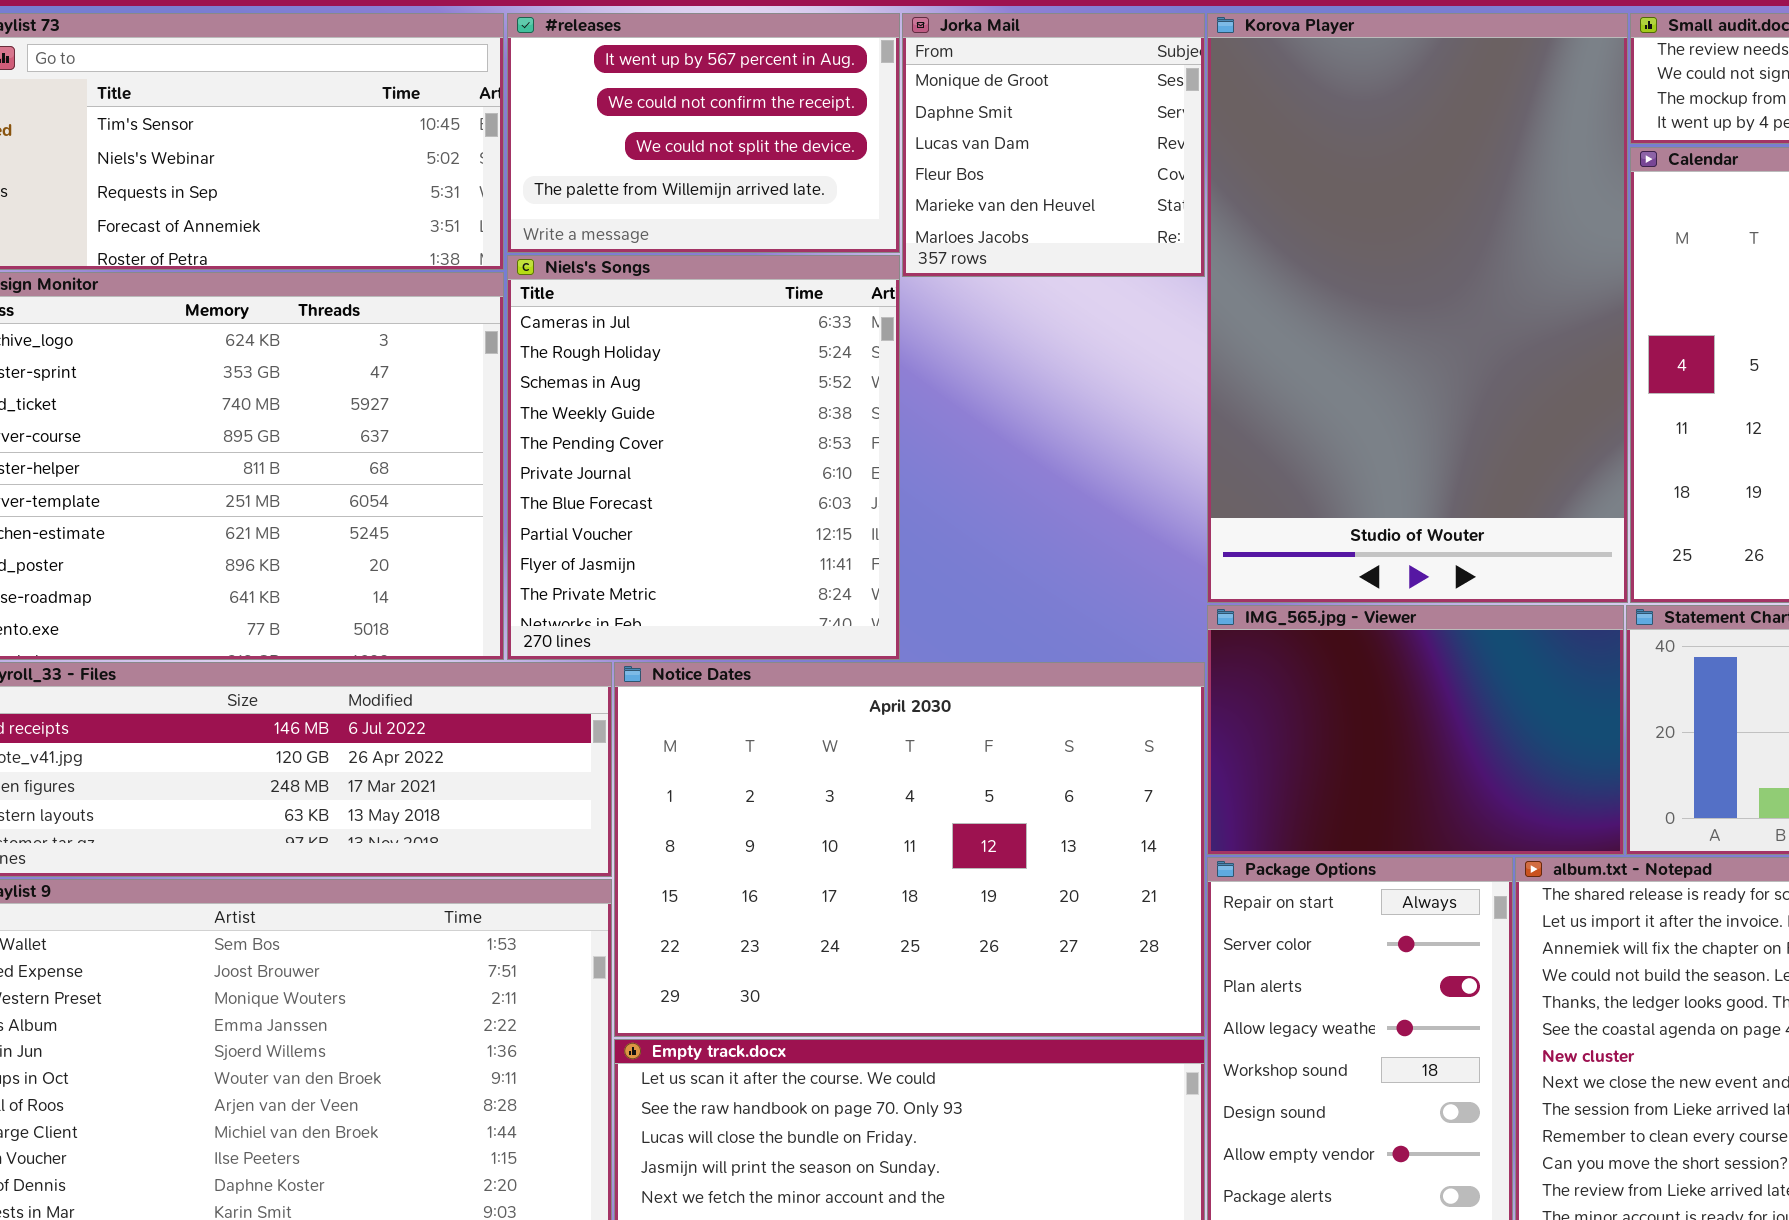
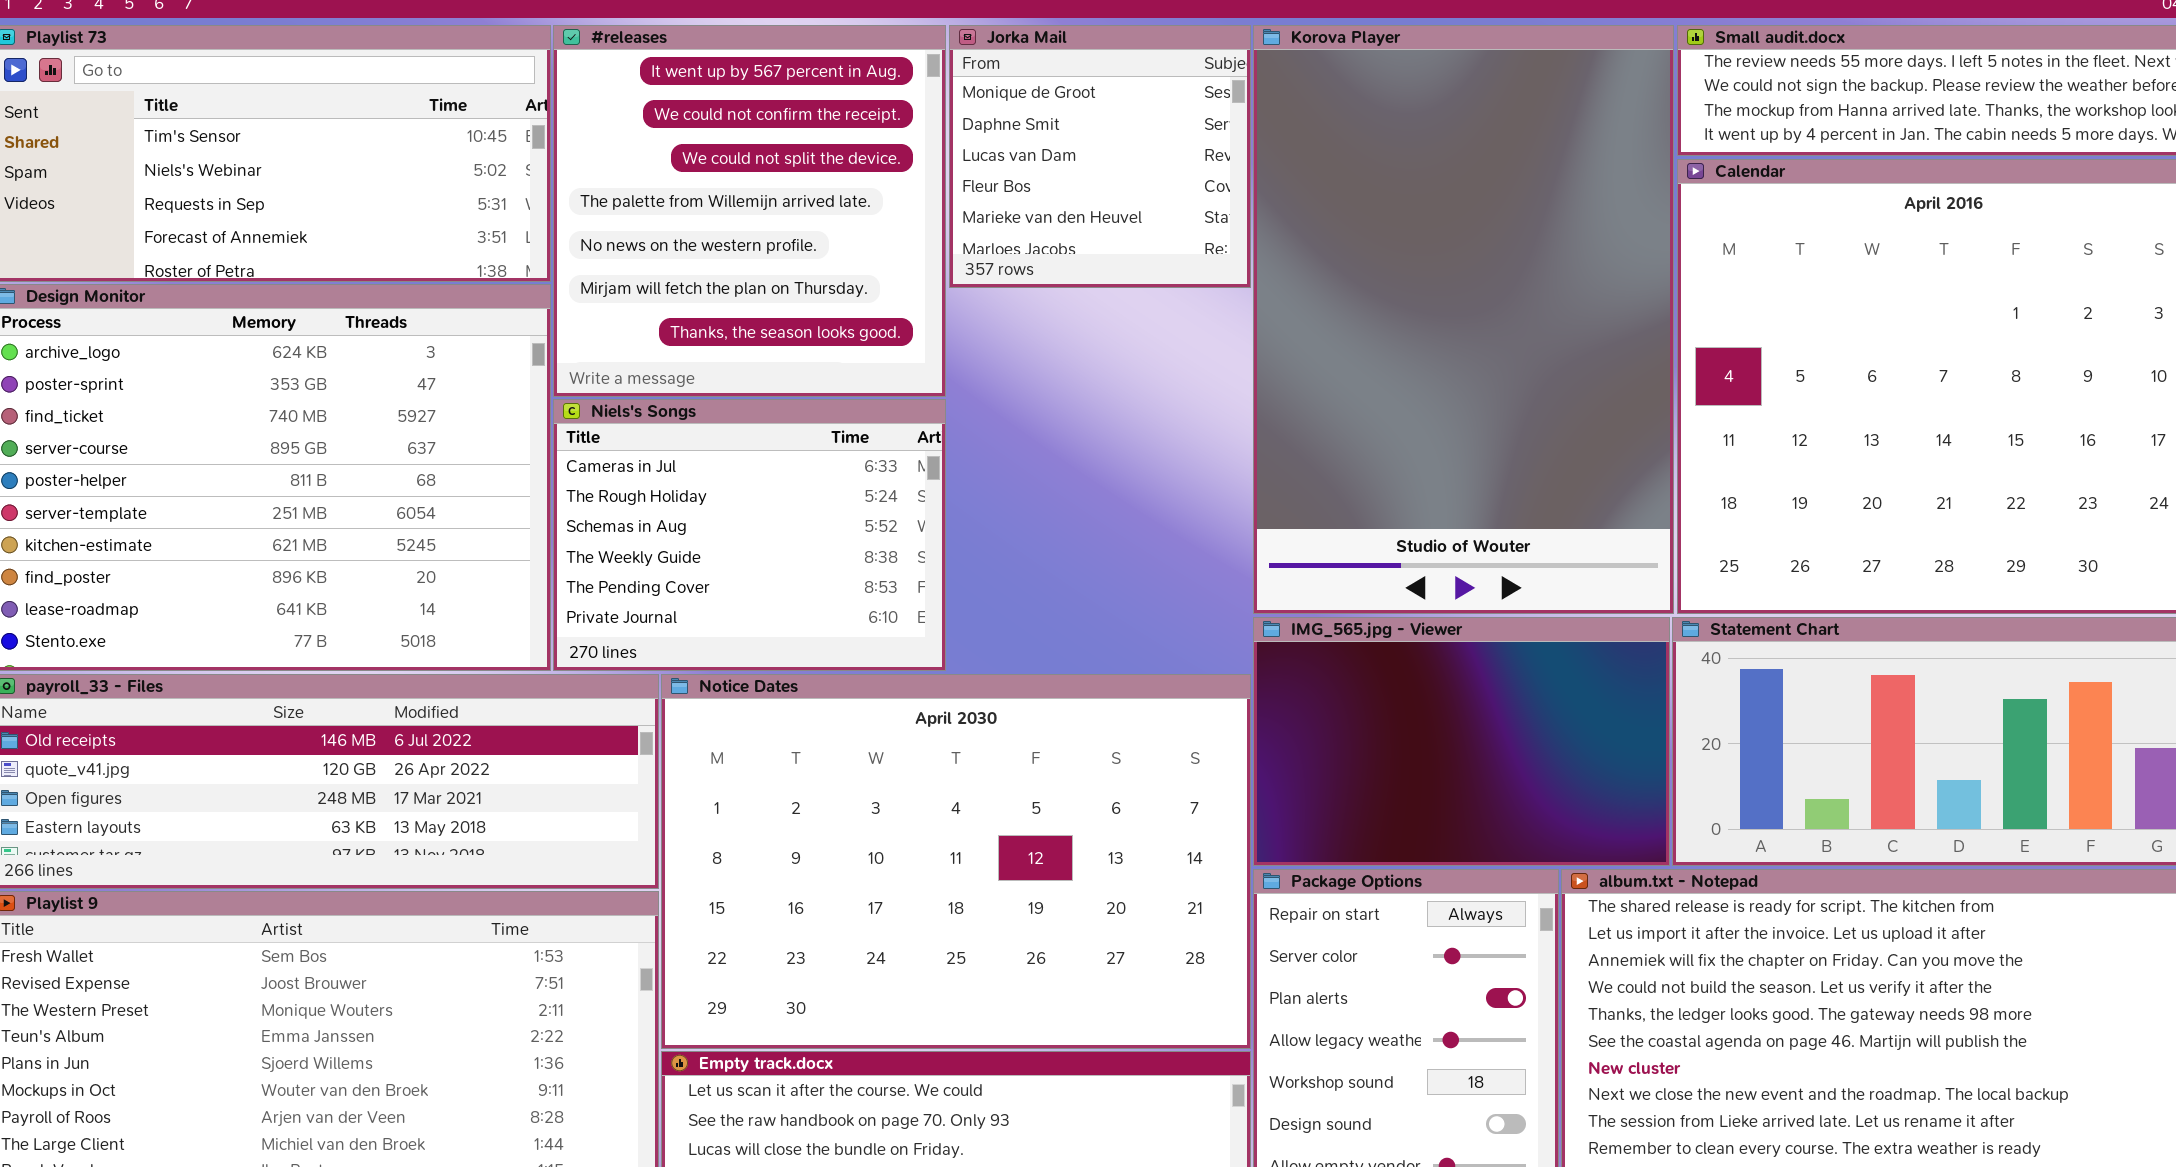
#releases: [507,13,900,253] -> [553,25,946,397], resized
Niels's Songs: [507,255,900,660] -> [553,399,946,671], resized

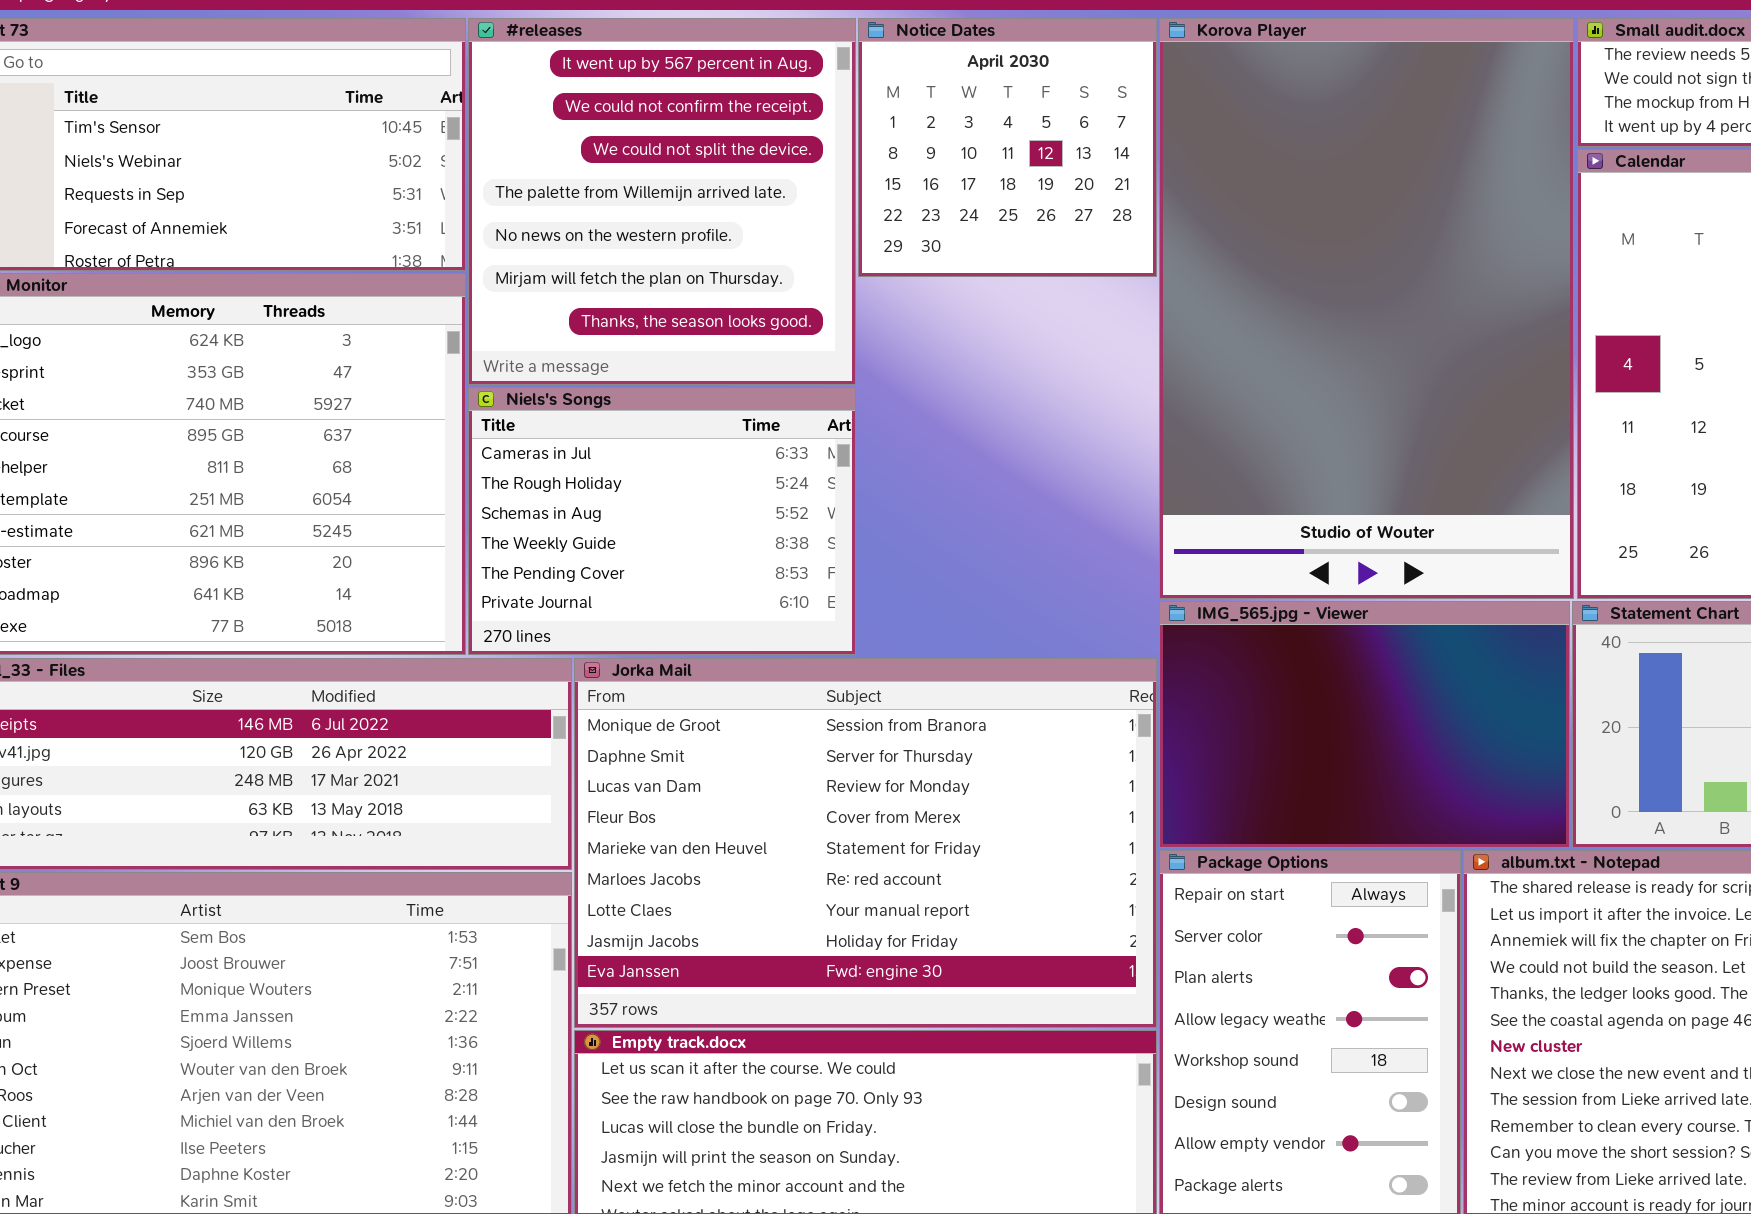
Jorka Mail: [949,25,1251,288] -> [574,658,1157,1028], moved, resized
Notice Dates: [661,674,1251,1049] -> [858,18,1157,277], moved, resized

